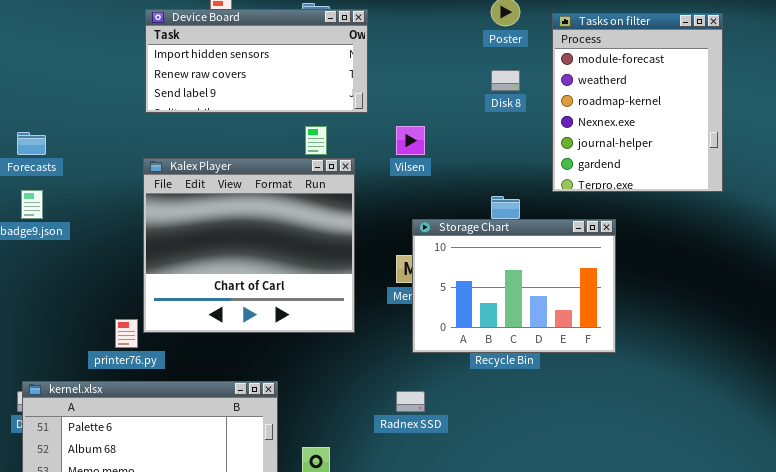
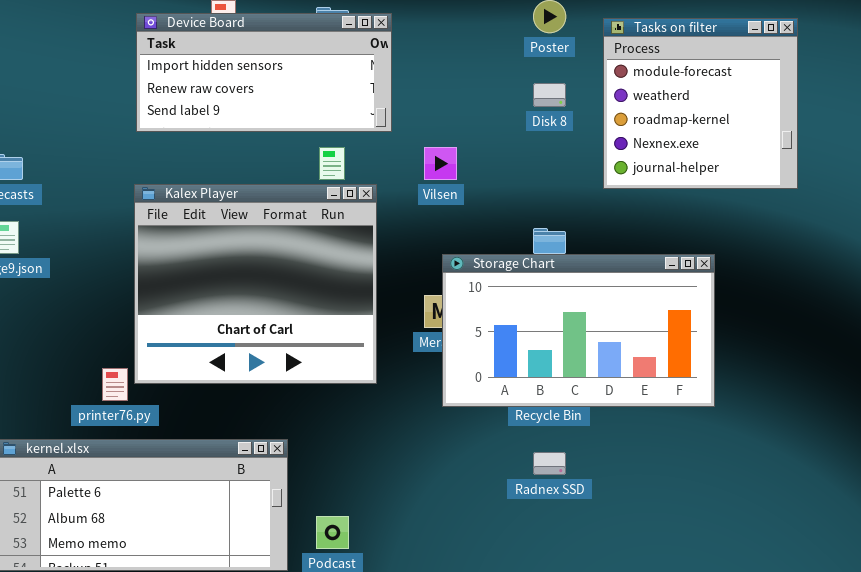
Tasks on filter: [552,13,723,192] -> [603,18,798,189], resized
Storage Chart: [412,219,616,353] -> [442,254,715,407], resized
Radnex SSD: [396,391,425,412] -> [533,452,566,475], moved

